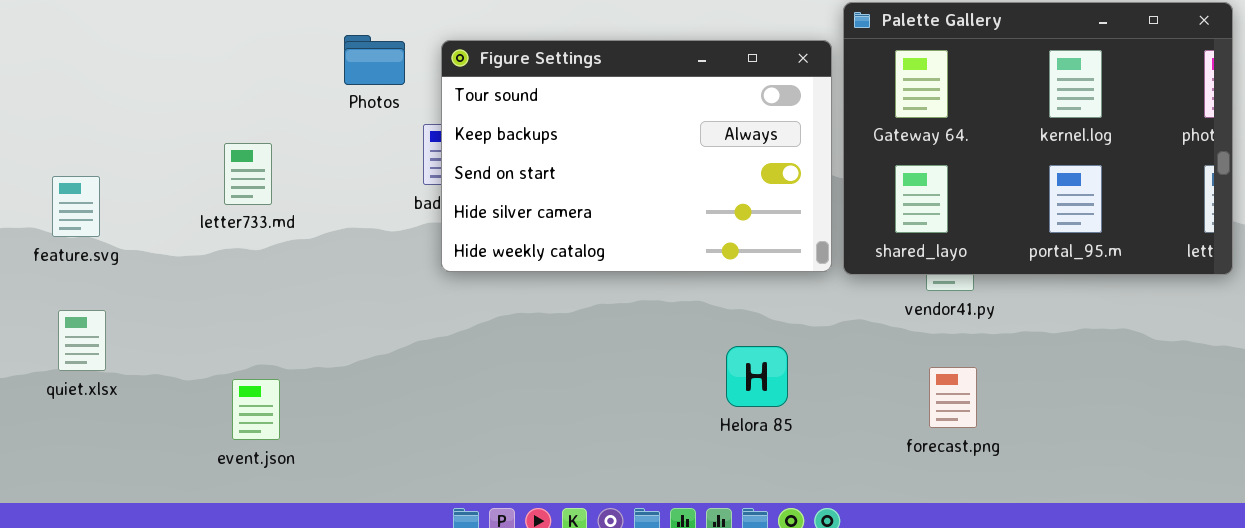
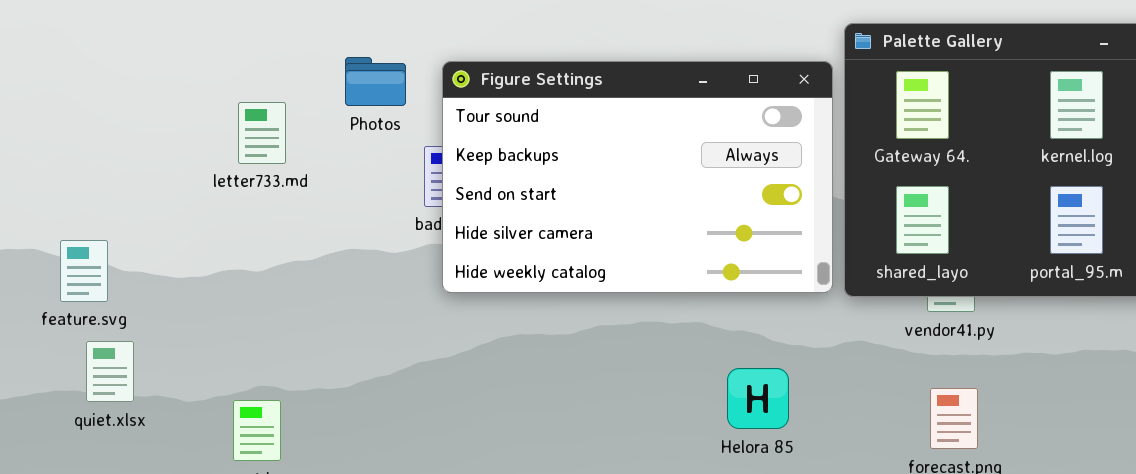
letter733.md: [224,143,272,205] -> [238,102,286,164], moved
feature.svg: [52,176,100,237] -> [60,240,108,302], moved
quiet.xlsx: [58,310,106,371] -> [86,341,134,402], moved

